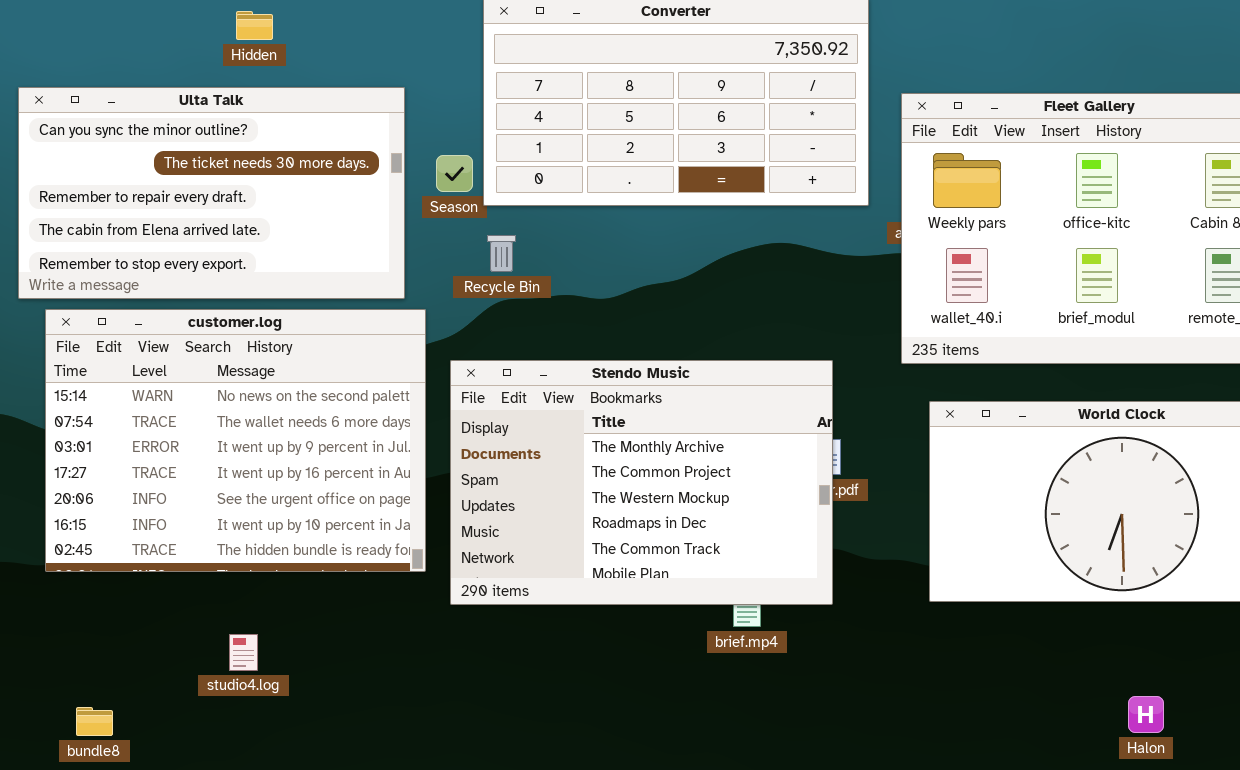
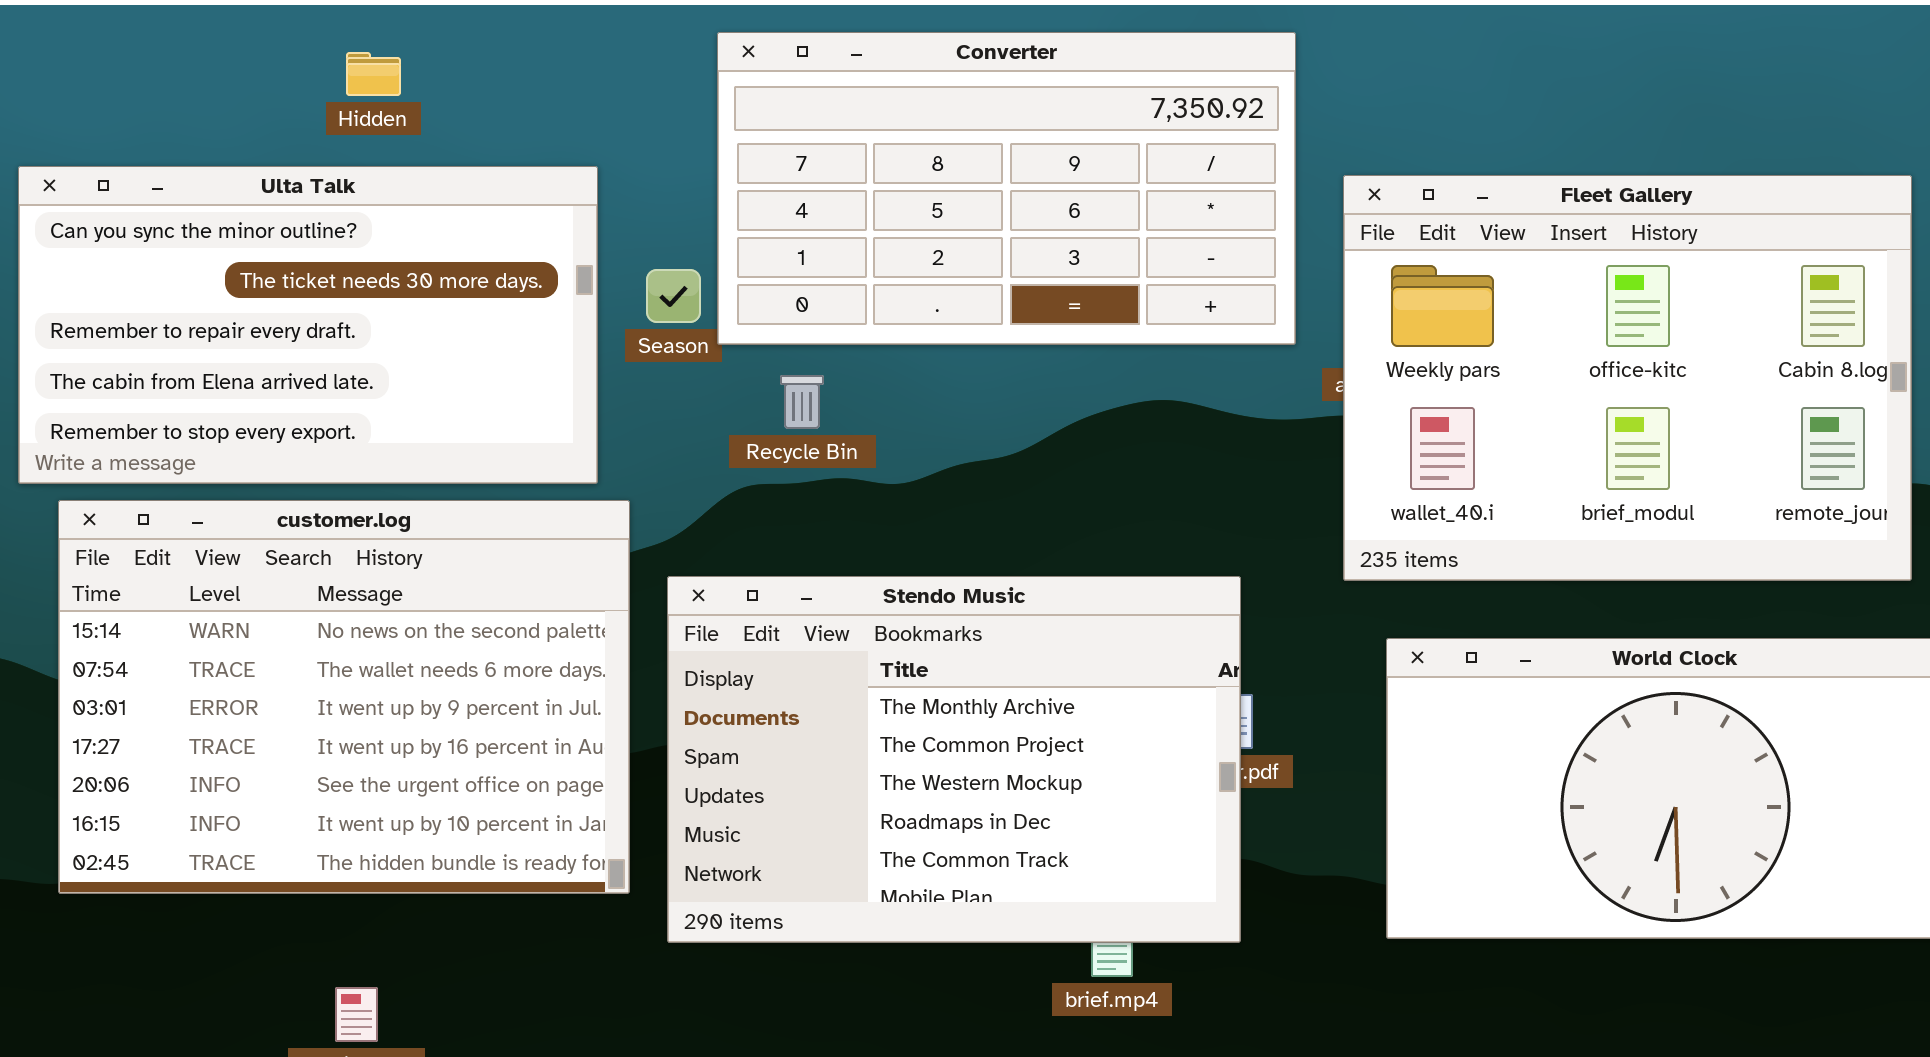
Recycle Bin: [487,235,516,272] -> [780,375,824,429], moved

